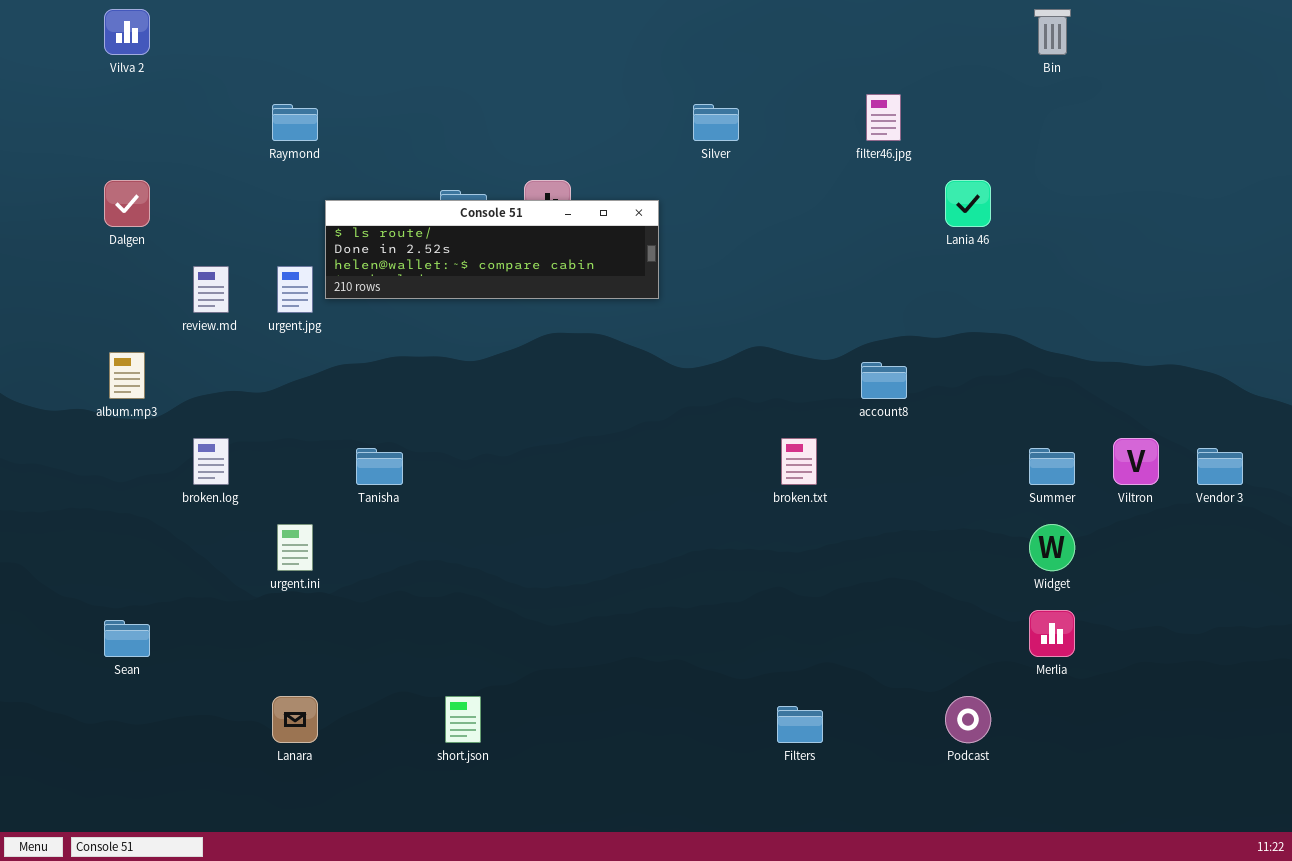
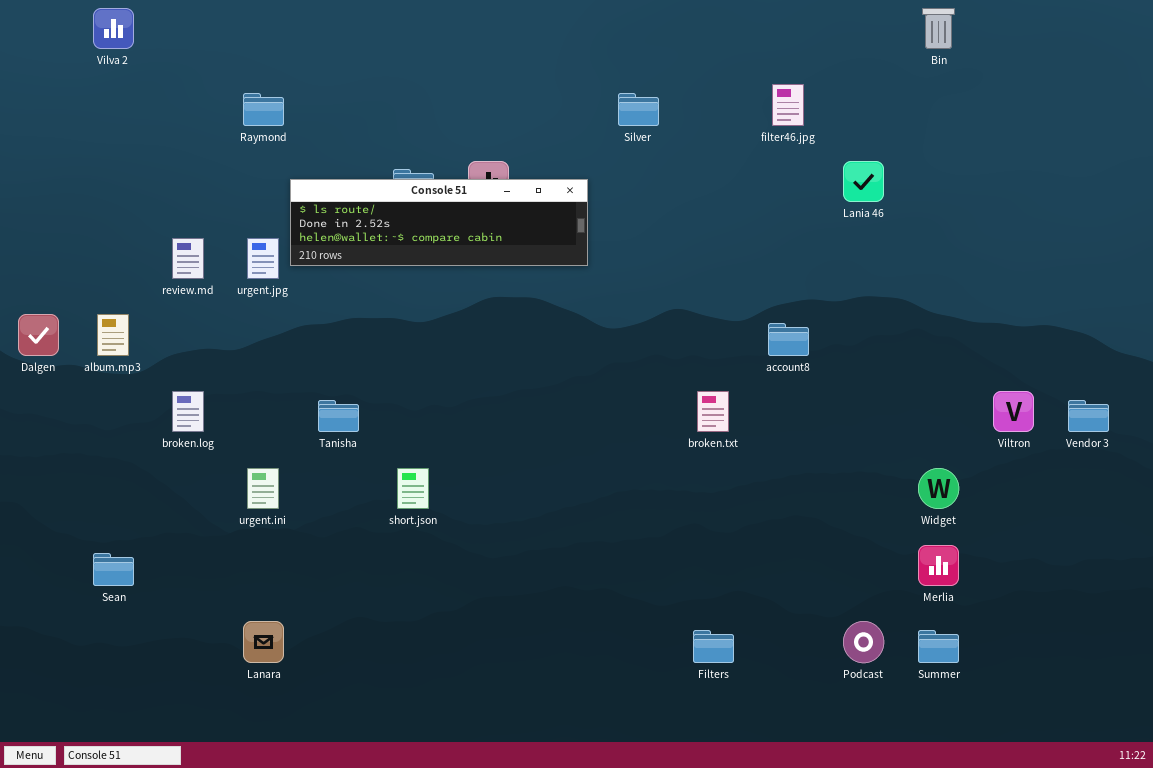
Dalgen: [104,180,150,227] -> [18,314,59,356], moved
Summer: [1029,448,1075,485] -> [918,630,959,663], moved
short.json: [445,696,481,743] -> [397,468,429,509], moved

